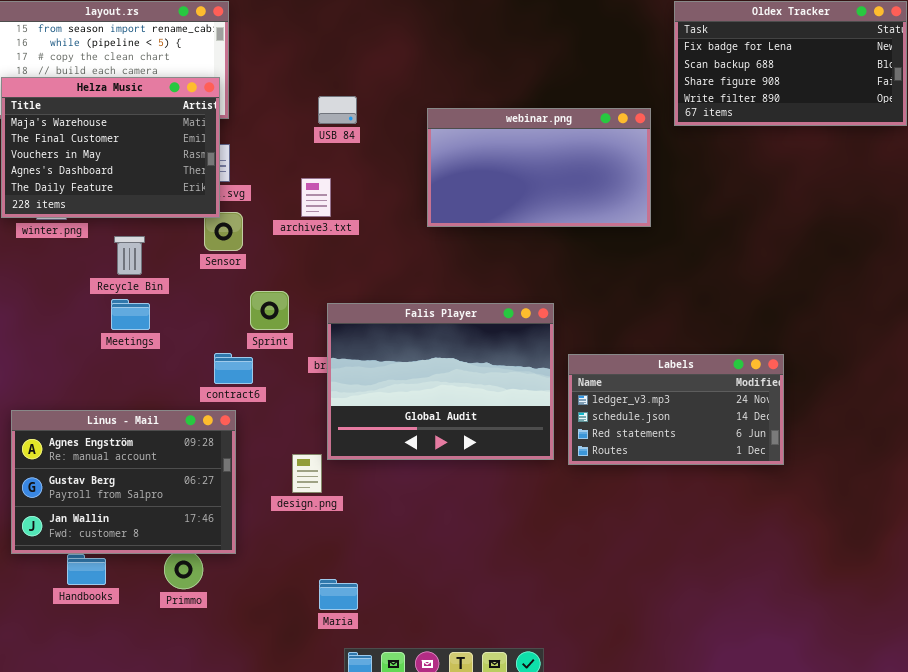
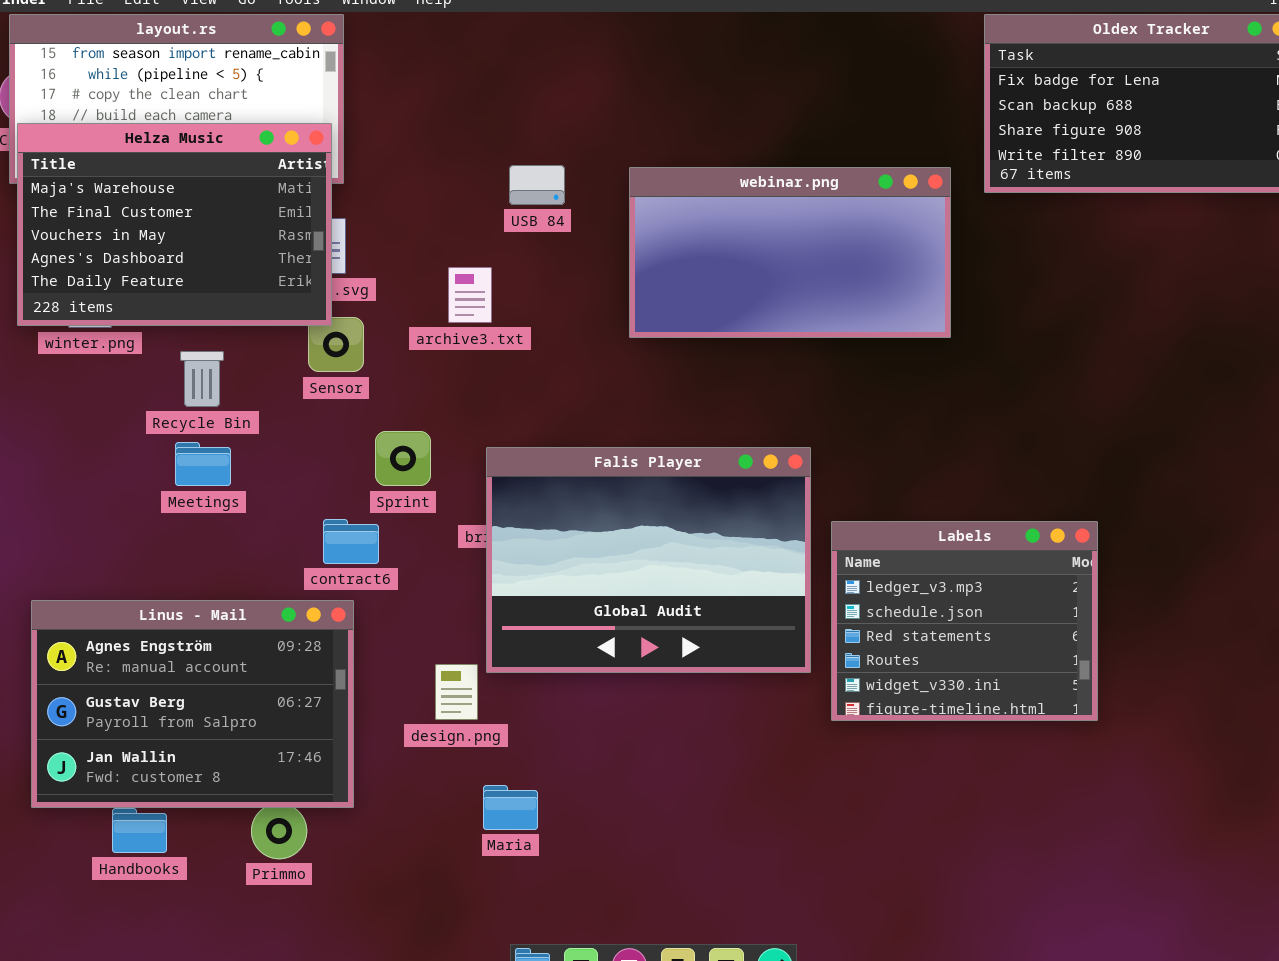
USB 84: [318,96,357,124] -> [509,165,565,205], moved
Labels: [568,354,784,465] -> [831,521,1098,721], resized
Maria: [319,579,358,610] -> [483,785,538,830], moved

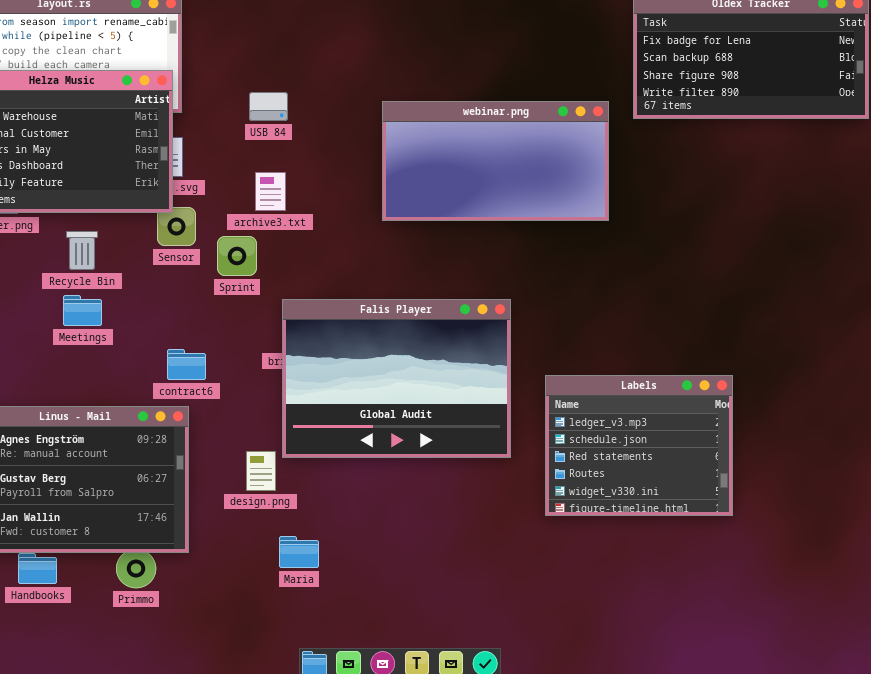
USB 84: [509,165,565,205] -> [249,92,288,121], moved
Sprint: [375,431,431,486] -> [217,236,257,276], moved
Labels: [831,521,1098,721] -> [545,375,733,516], moved

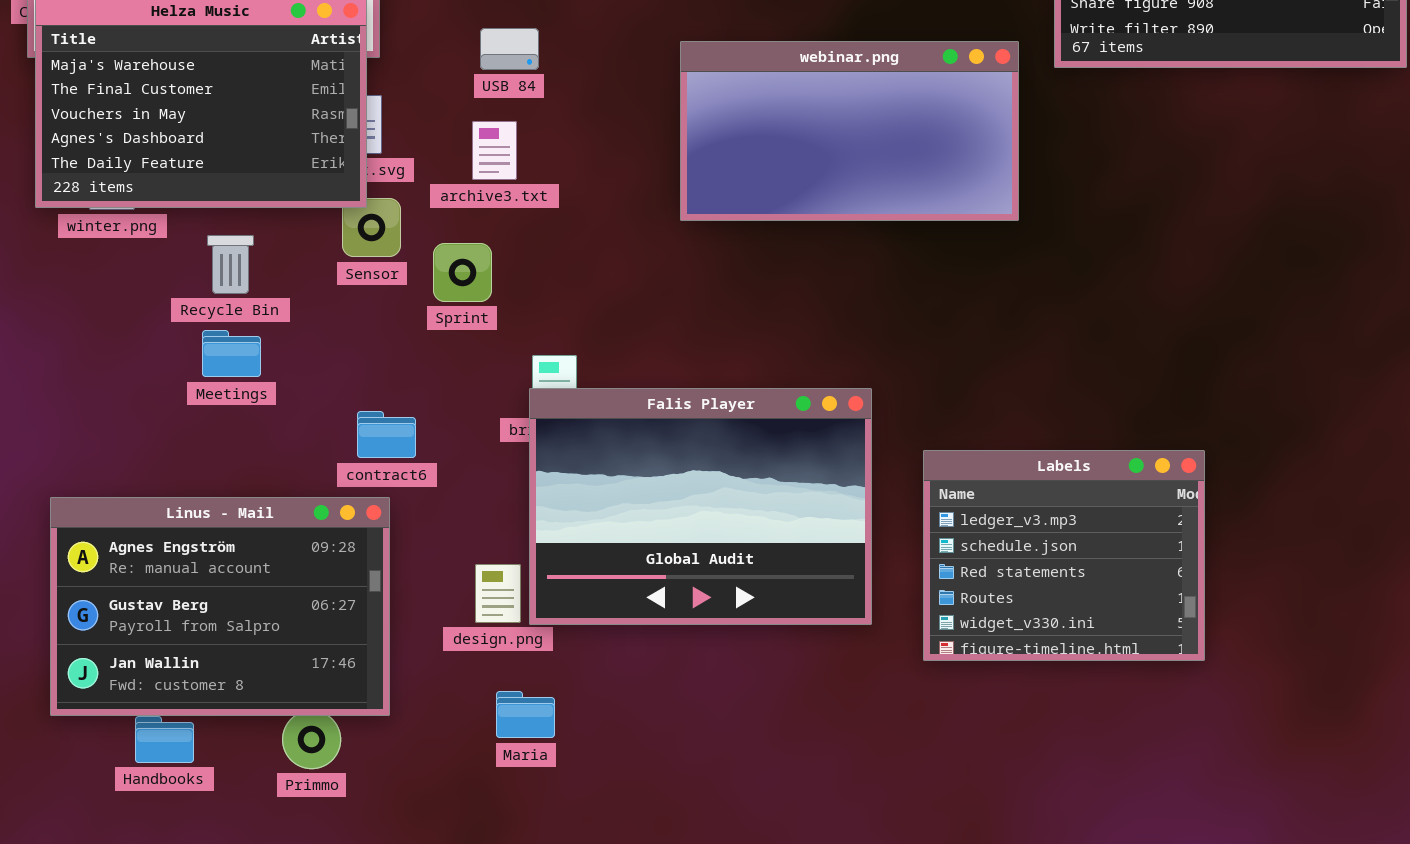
archive3.txt: [255,172,286,211] -> [472,121,517,180], moved
Falis Player: [282,299,511,458] -> [529,388,872,625], moved
Maria: [279,536,319,568] -> [496,691,555,738], moved

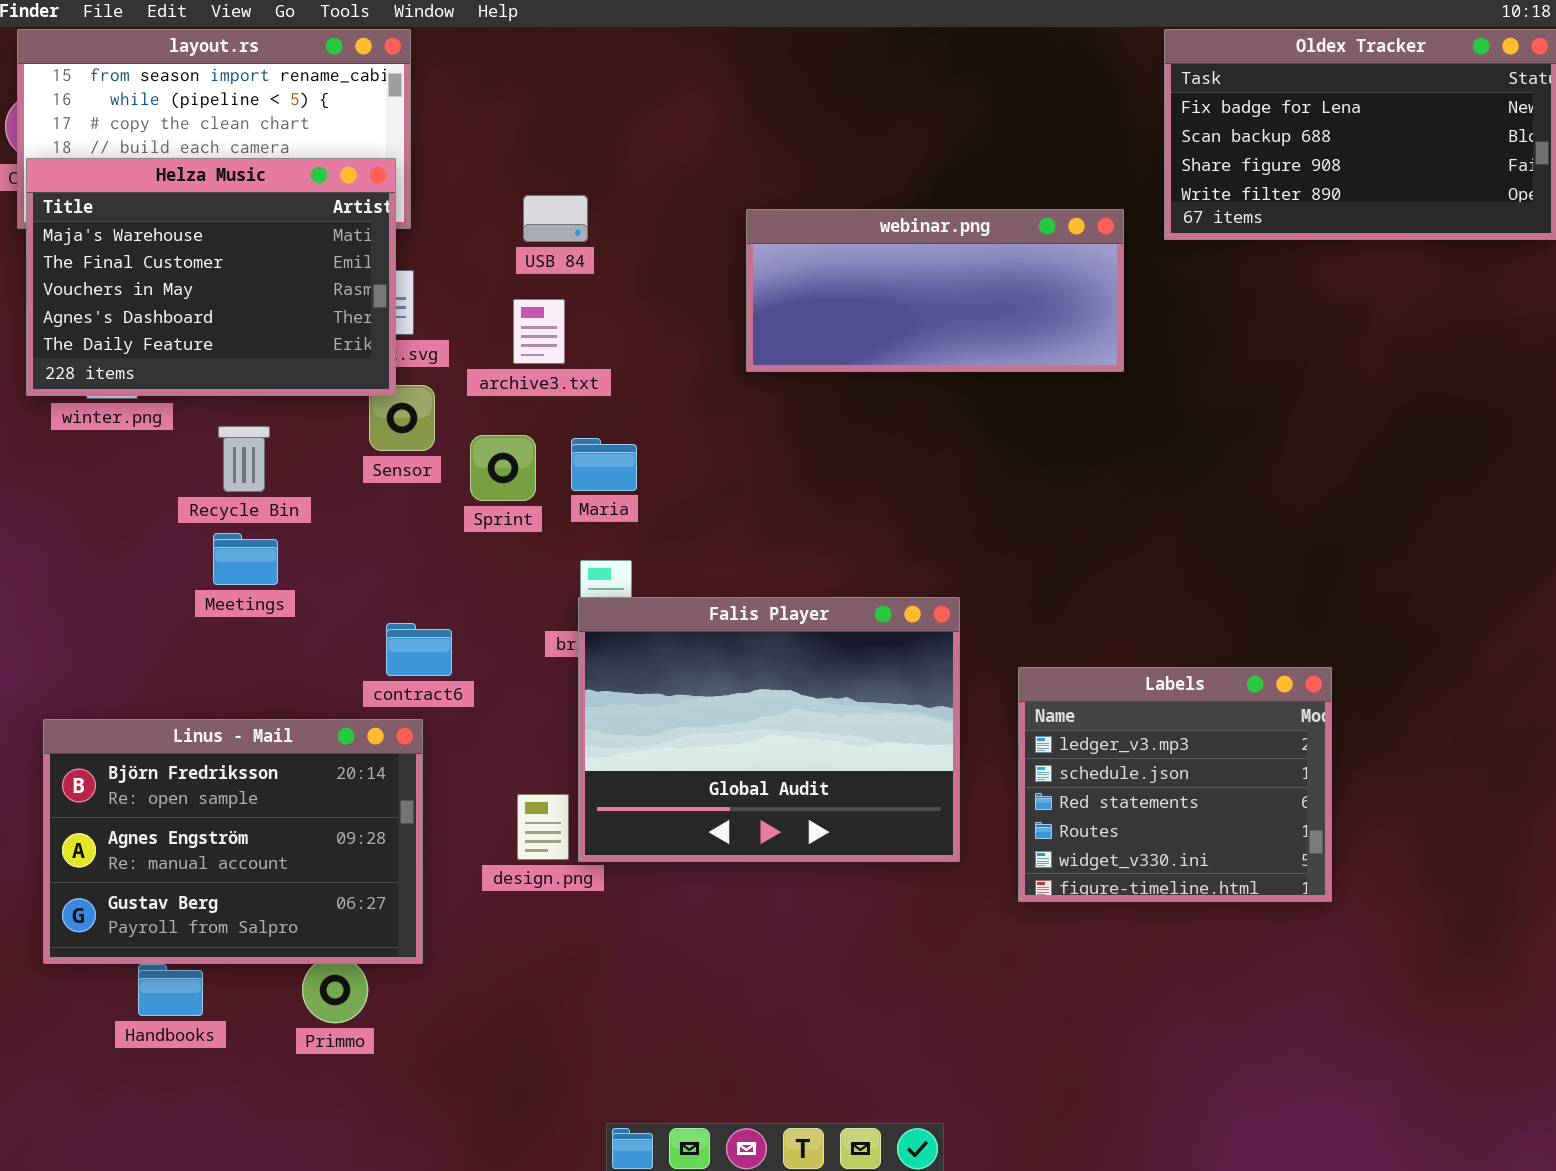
webinar.png: [680,41,1019,221] -> [746,209,1124,372], resized
Linus - Mail: [50,497,390,716] -> [43,719,423,964], scrolled up 1 row
Maria: [496,691,555,738] -> [571,438,637,491], moved

